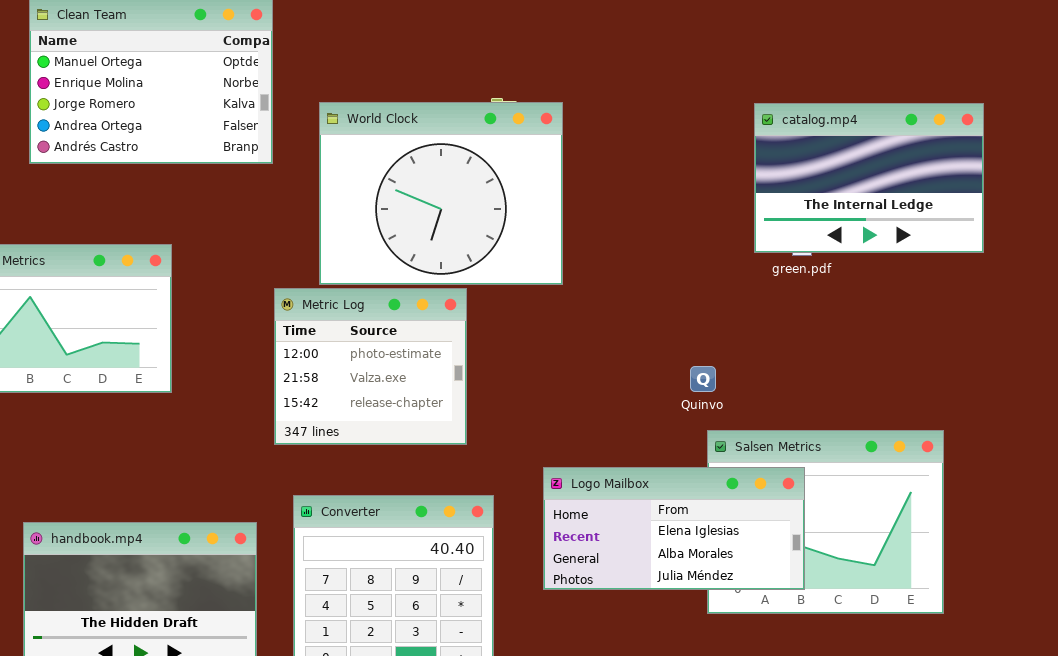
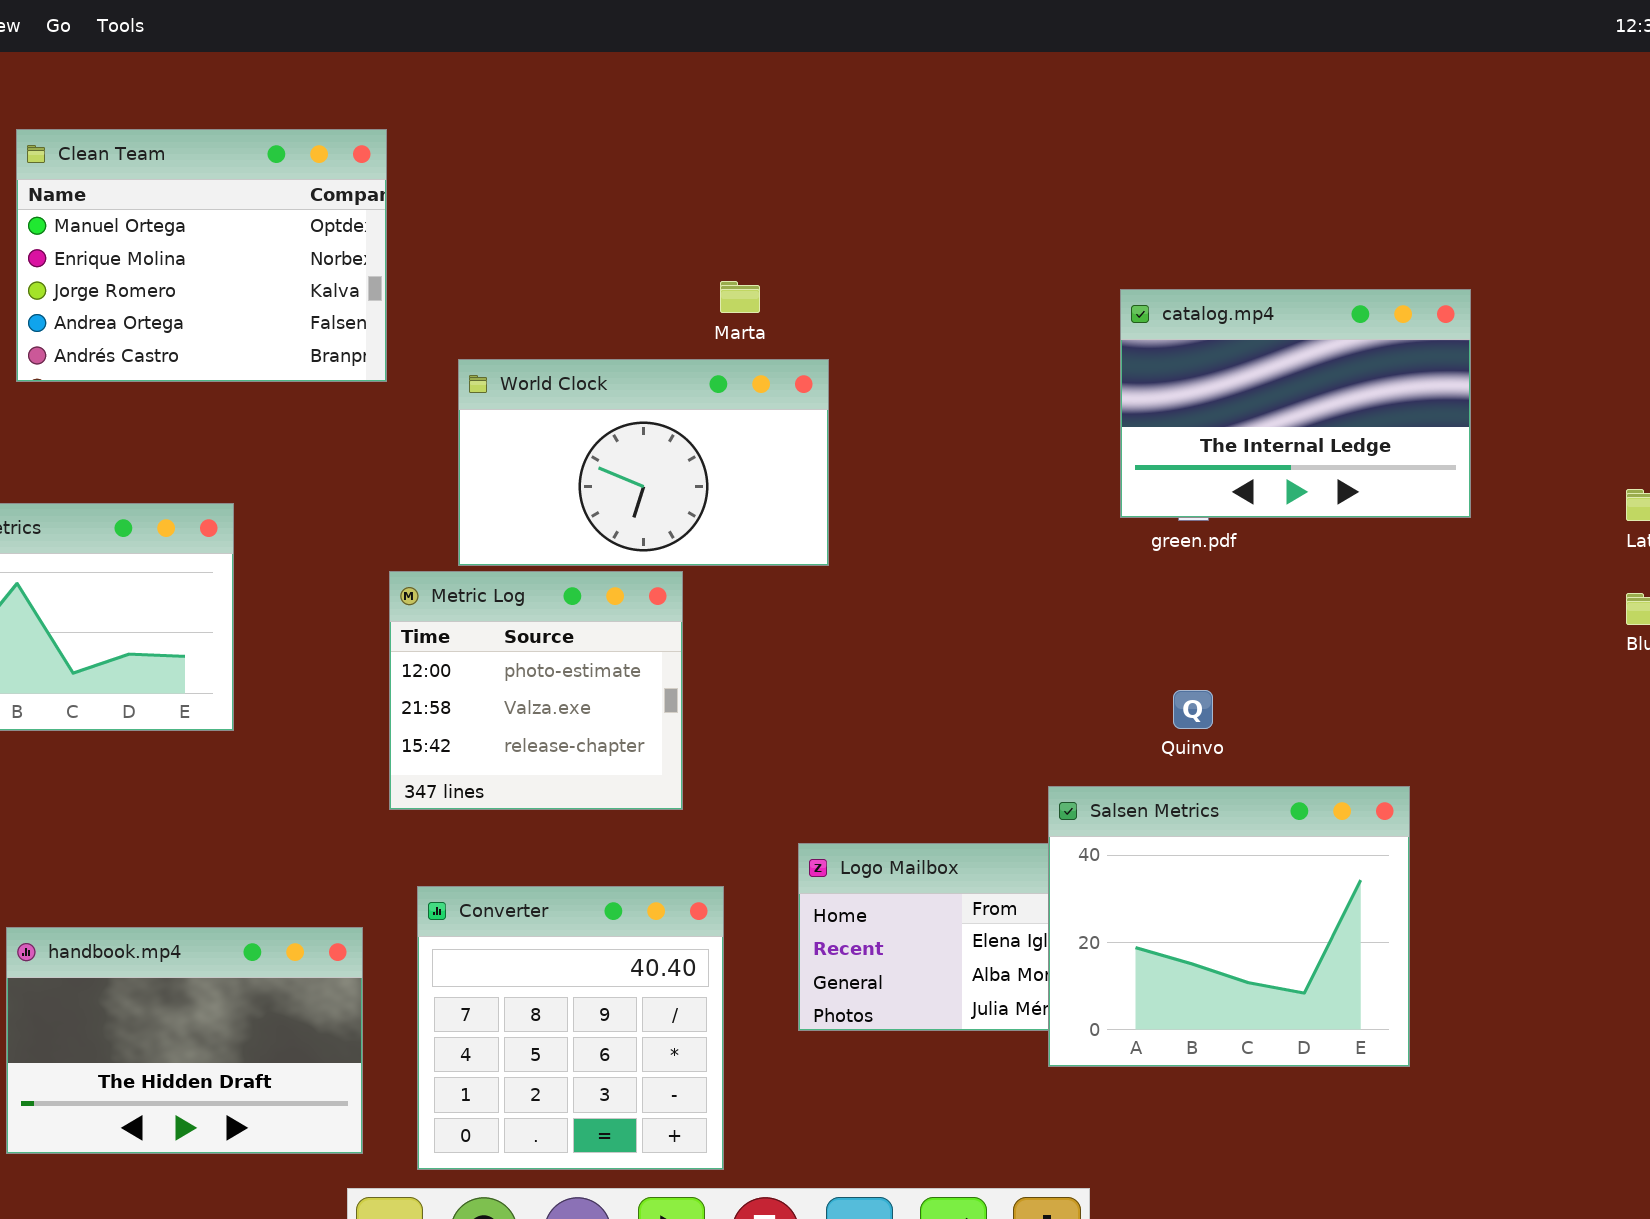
World Clock: [319,102,563,285] -> [458,359,829,566], resized
Quinvo: [690,366,716,392] -> [1173,690,1213,729], moved
Salsen Metrics: [707,430,944,614] -> [1048,786,1410,1067], raised

